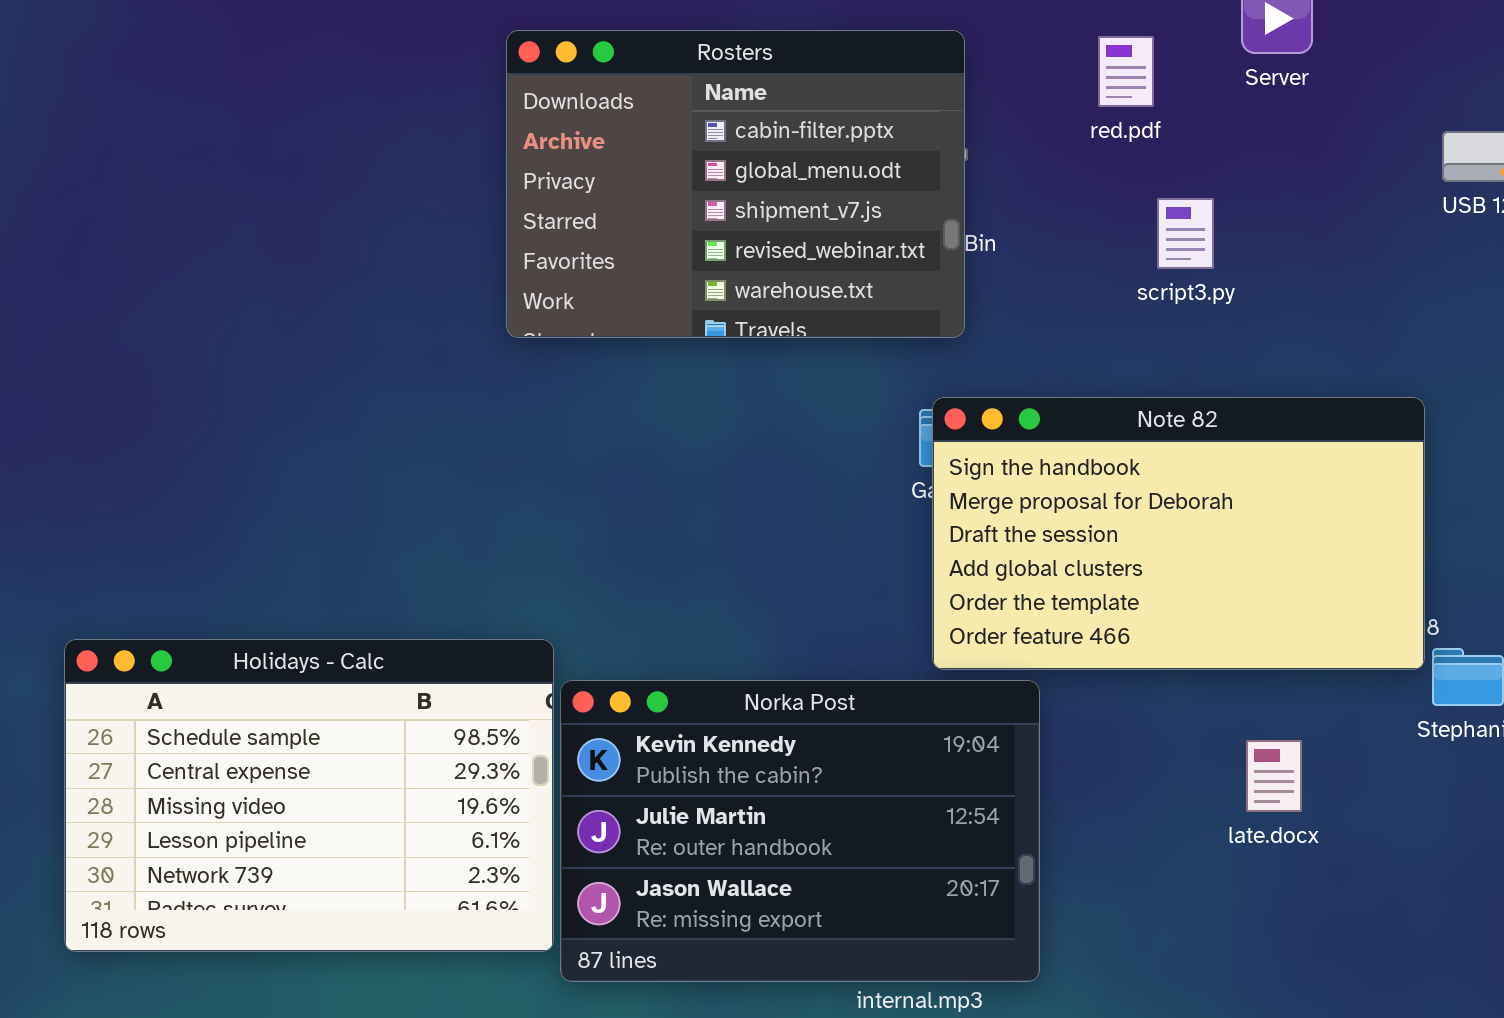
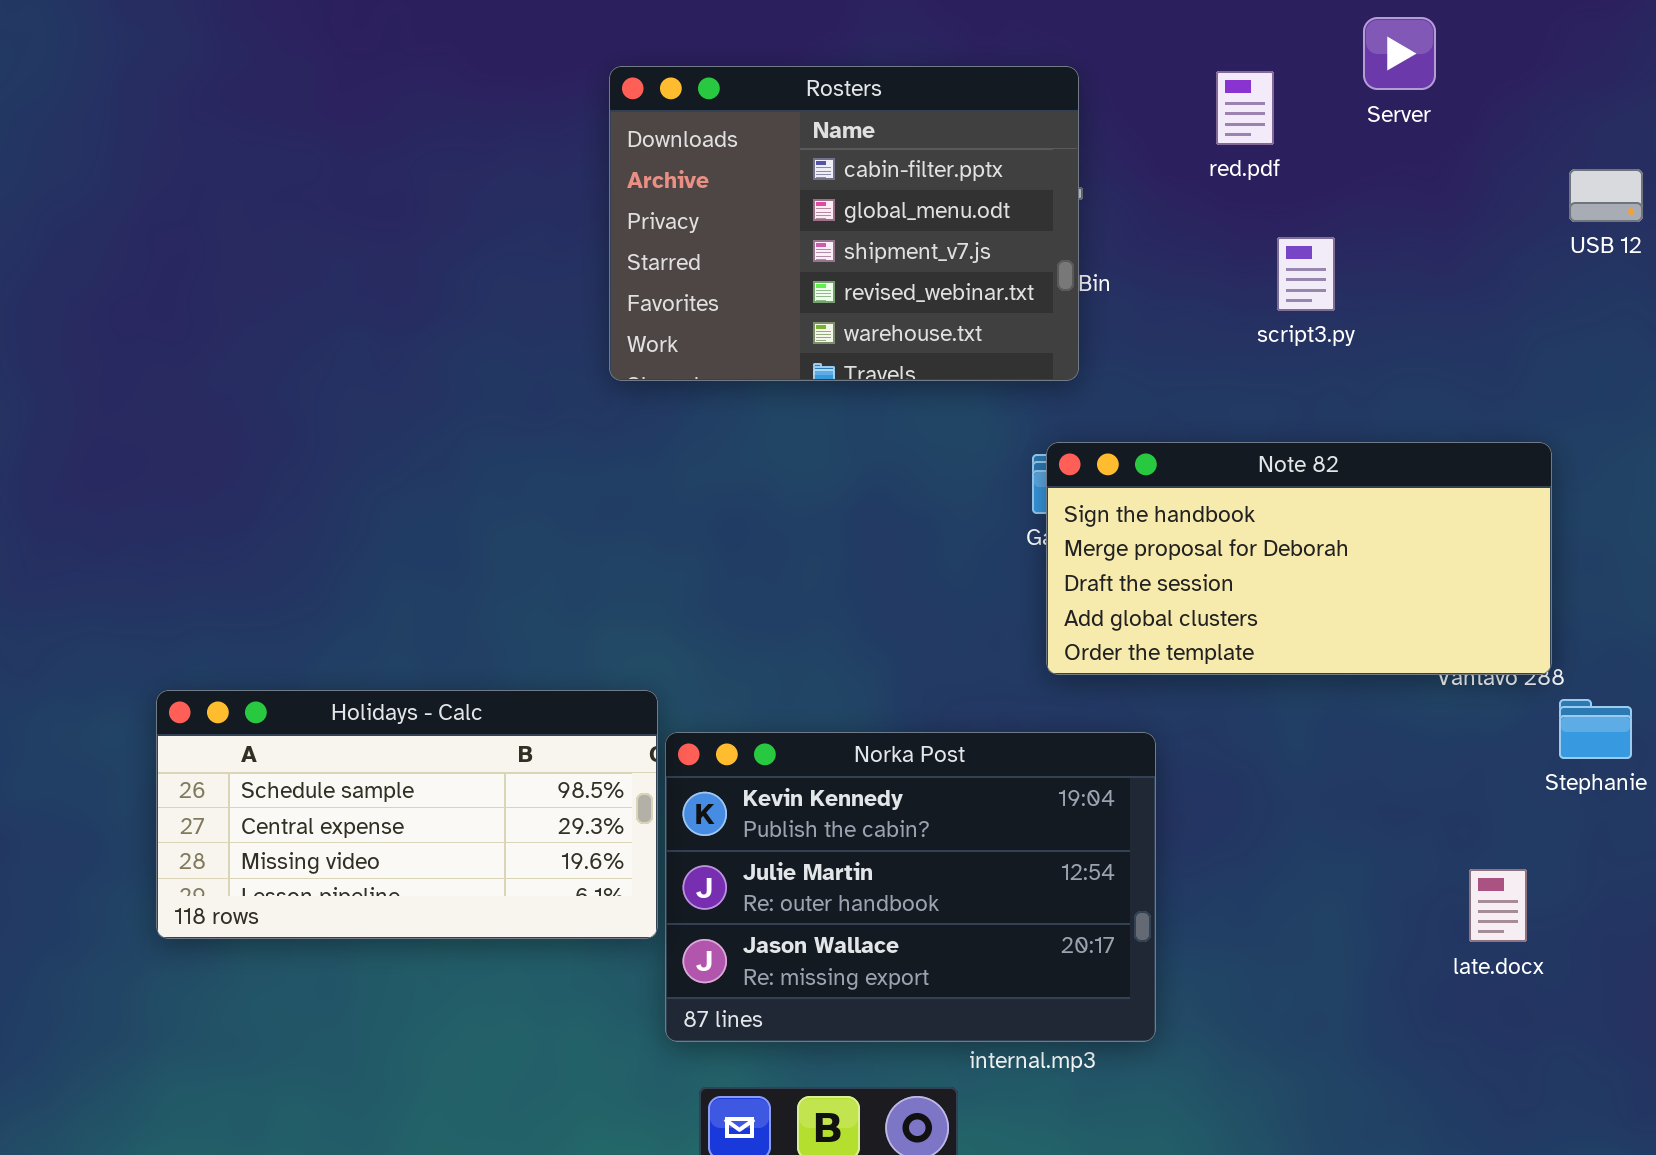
Note 82: [932,397,1425,670] -> [1046,442,1552,675], resized
Holidays - Calc: [64,639,554,952] -> [156,690,658,939], resized
late.docx: [1246,740,1302,812] -> [1469,869,1527,942], moved

